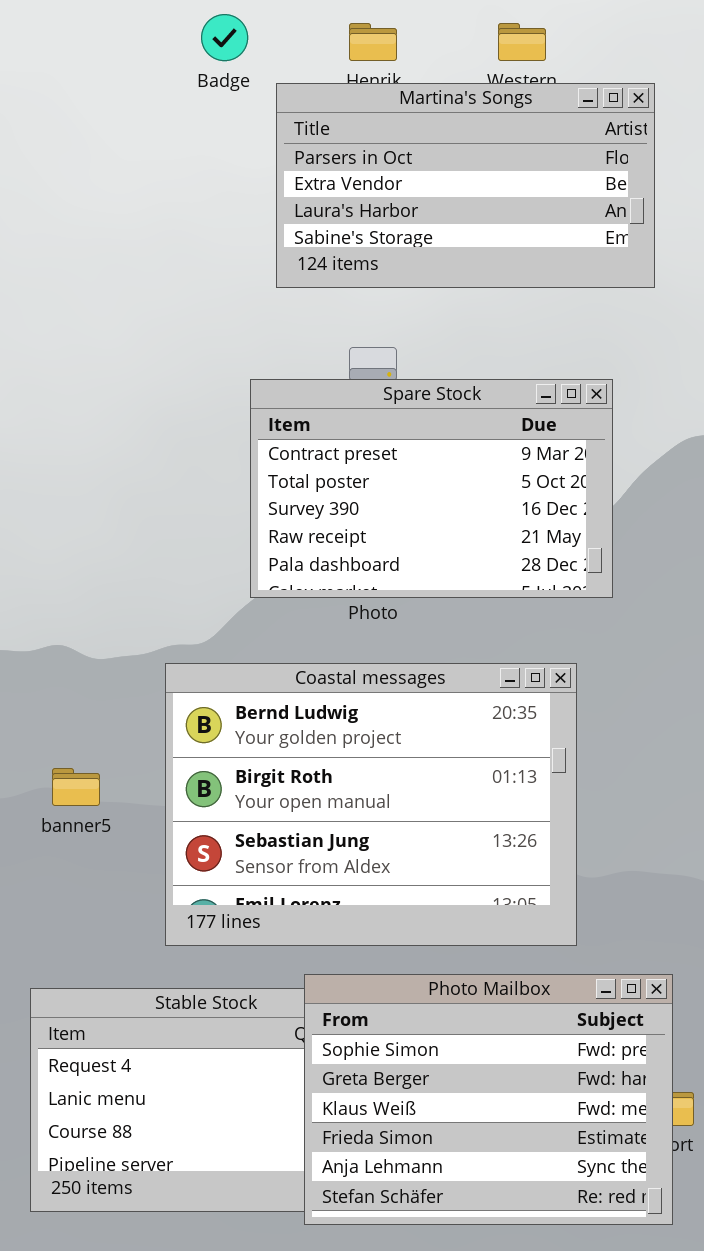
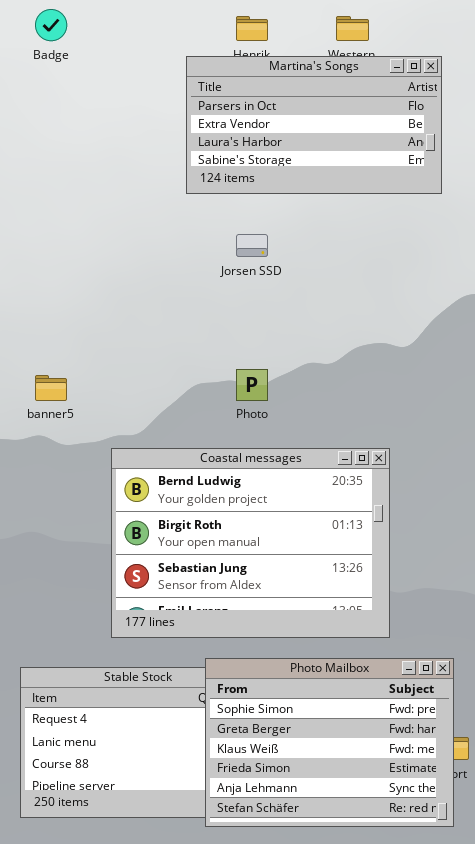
Badge: [201,14,248,61] -> [35,9,67,41], moved
Spare Stock: [250,379,613,598] -> none, closed
banner5: [52,768,100,806] -> [35,375,67,401], moved

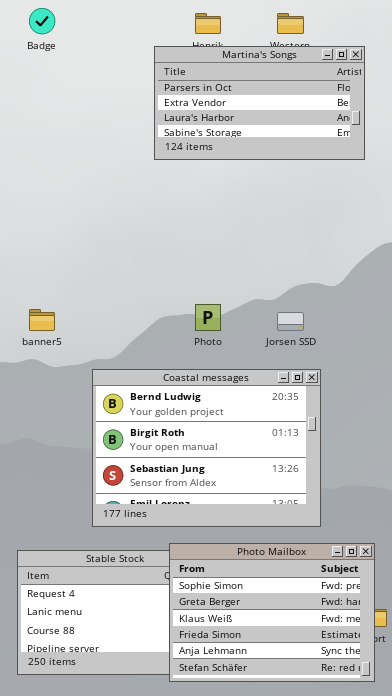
Jorsen SSD: [236,234,268,257] -> [277,312,304,331], moved

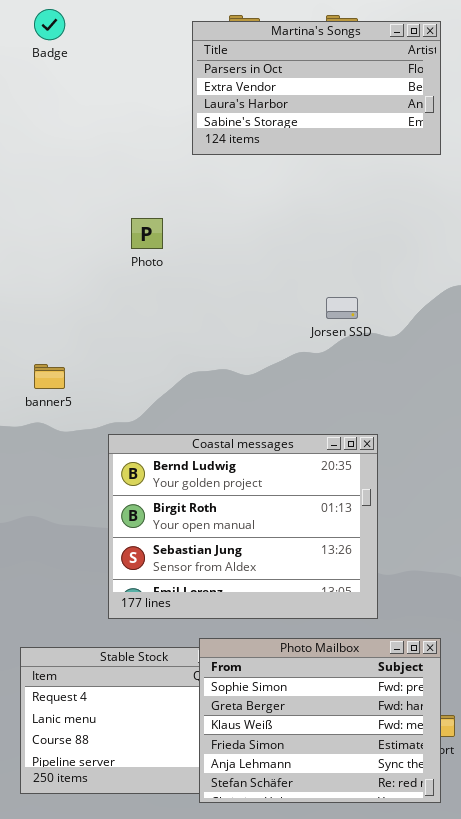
Martina's Songs: [154,46,365,160] -> [192,21,441,155], moved
Photo: [195,304,221,331] -> [131,218,163,249], moved
Jorsen SSD: [277,312,304,331] -> [326,297,358,319], moved

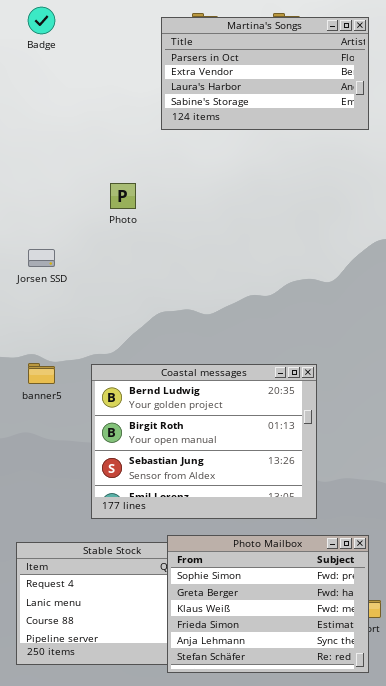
Jorsen SSD: [326,297,358,319] -> [28,249,55,267], moved
banner5: [34,364,65,389] -> [28,363,55,384], moved

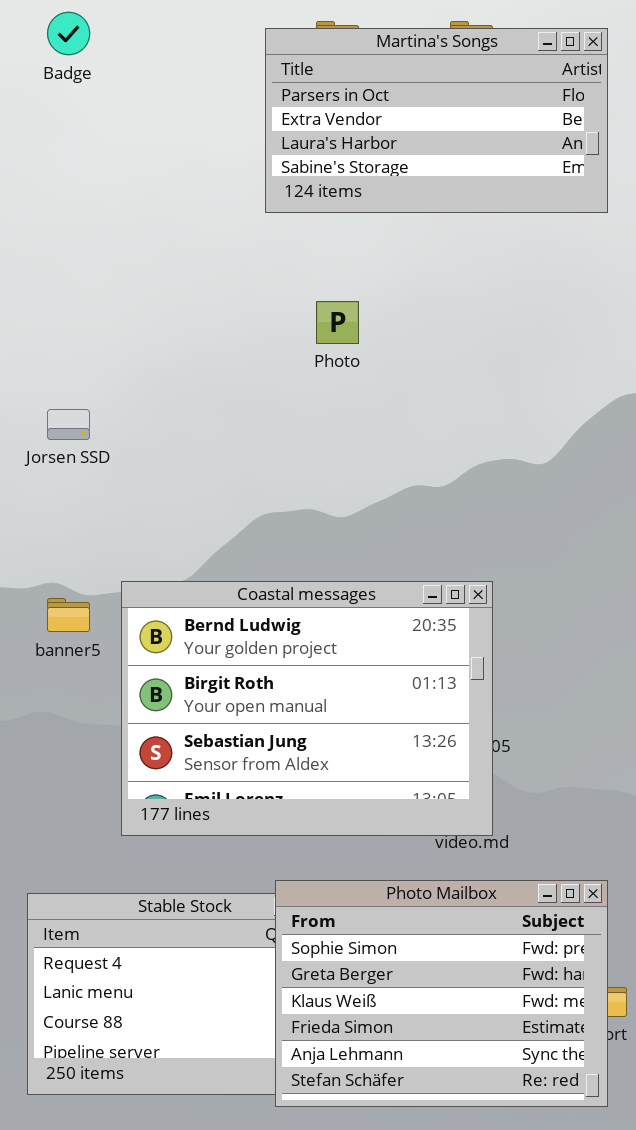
Photo: [110,183,136,209] -> [316,301,359,344], moved
Coastal messages: [91,364,317,519] -> [121,581,493,836], moved

